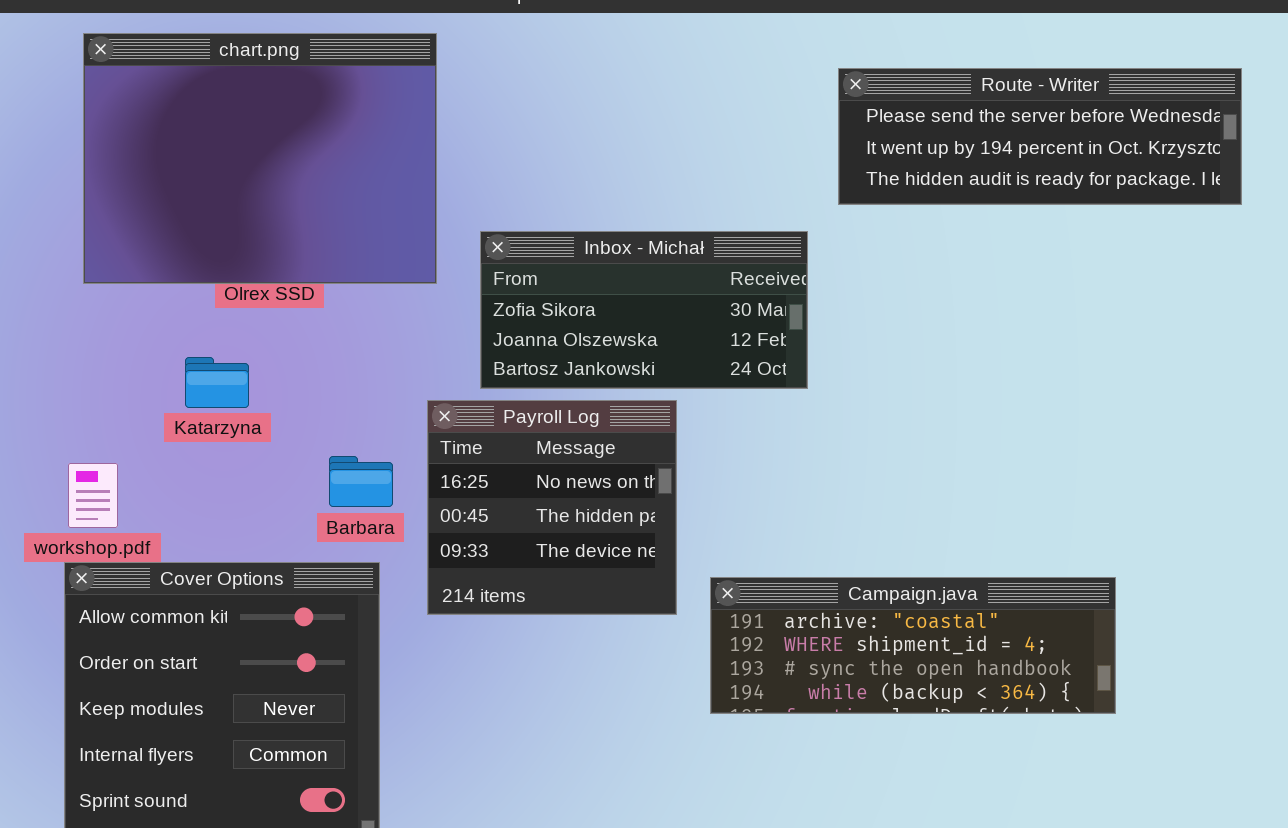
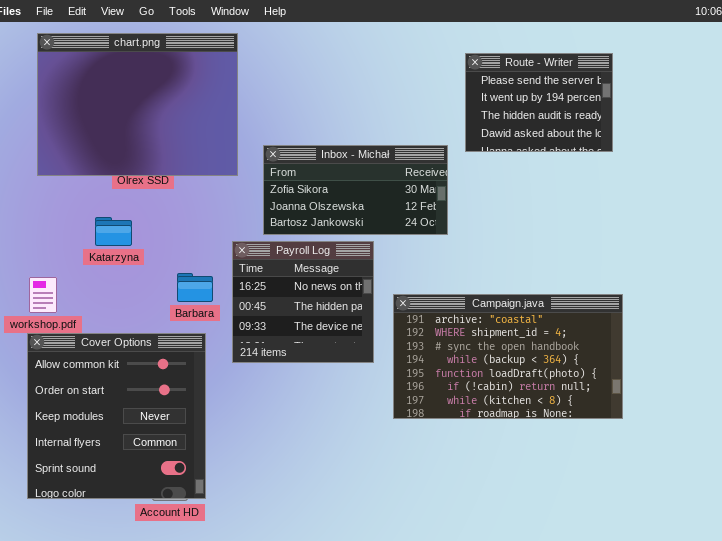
Route - Writer: [838,68,1242,205] -> [465,53,613,152], resized
Campaign.java: [710,577,1116,714] -> [393,294,623,419], resized

